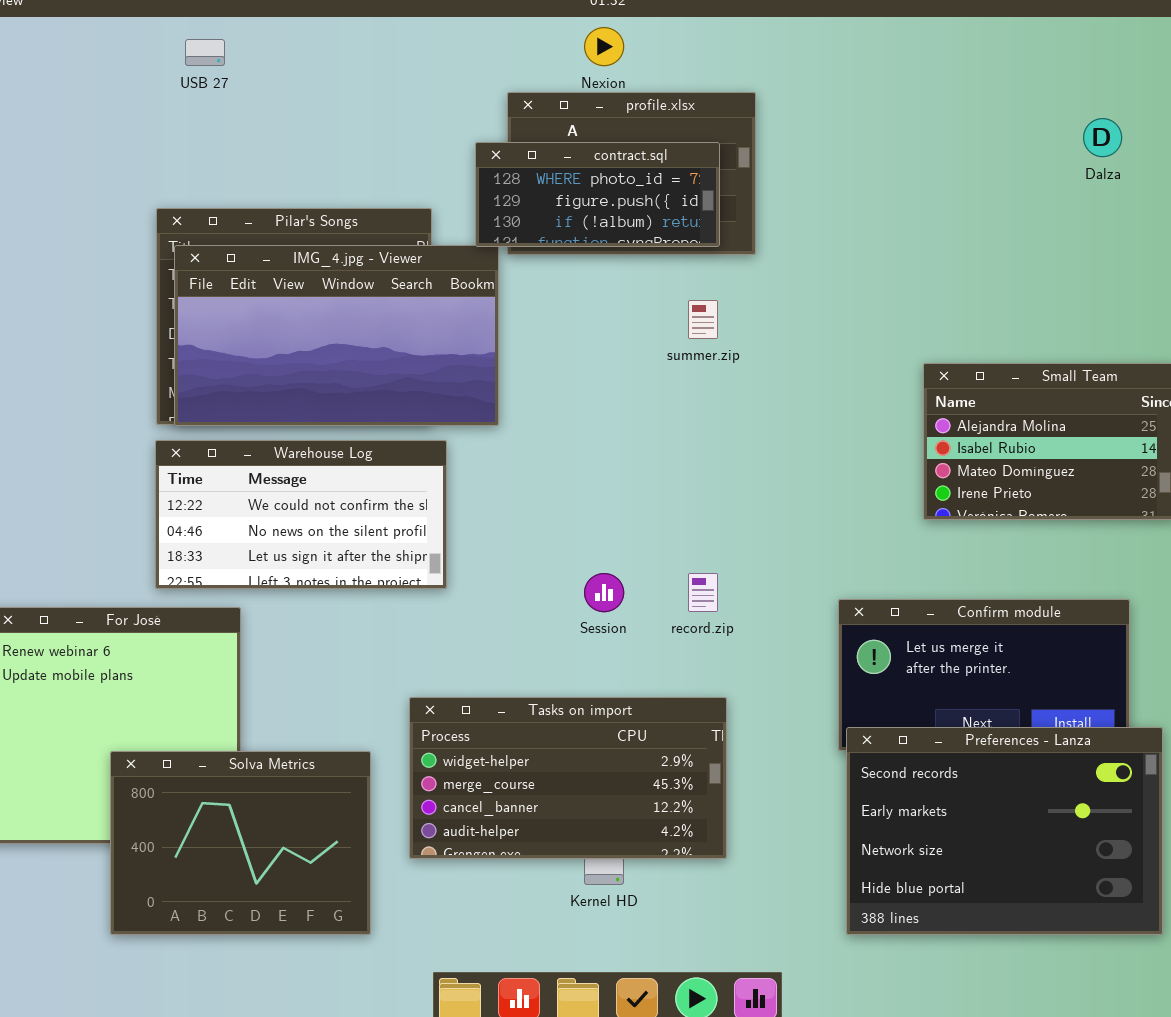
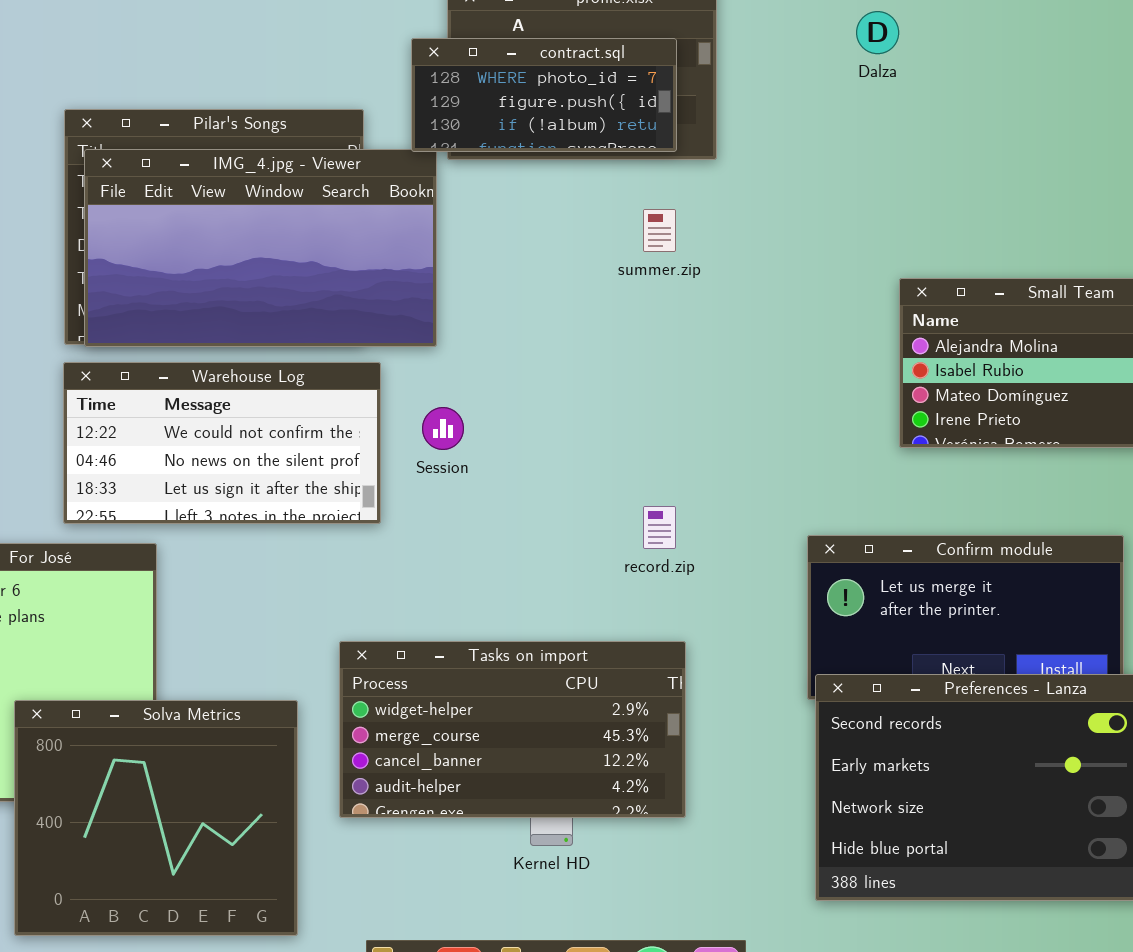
Dalza: [1083,118,1122,157] -> [856,11,899,54], moved
Session: [584,573,624,612] -> [422,407,464,450], moved
Solva Metrics: [110,751,371,935] -> [14,700,298,936], resized

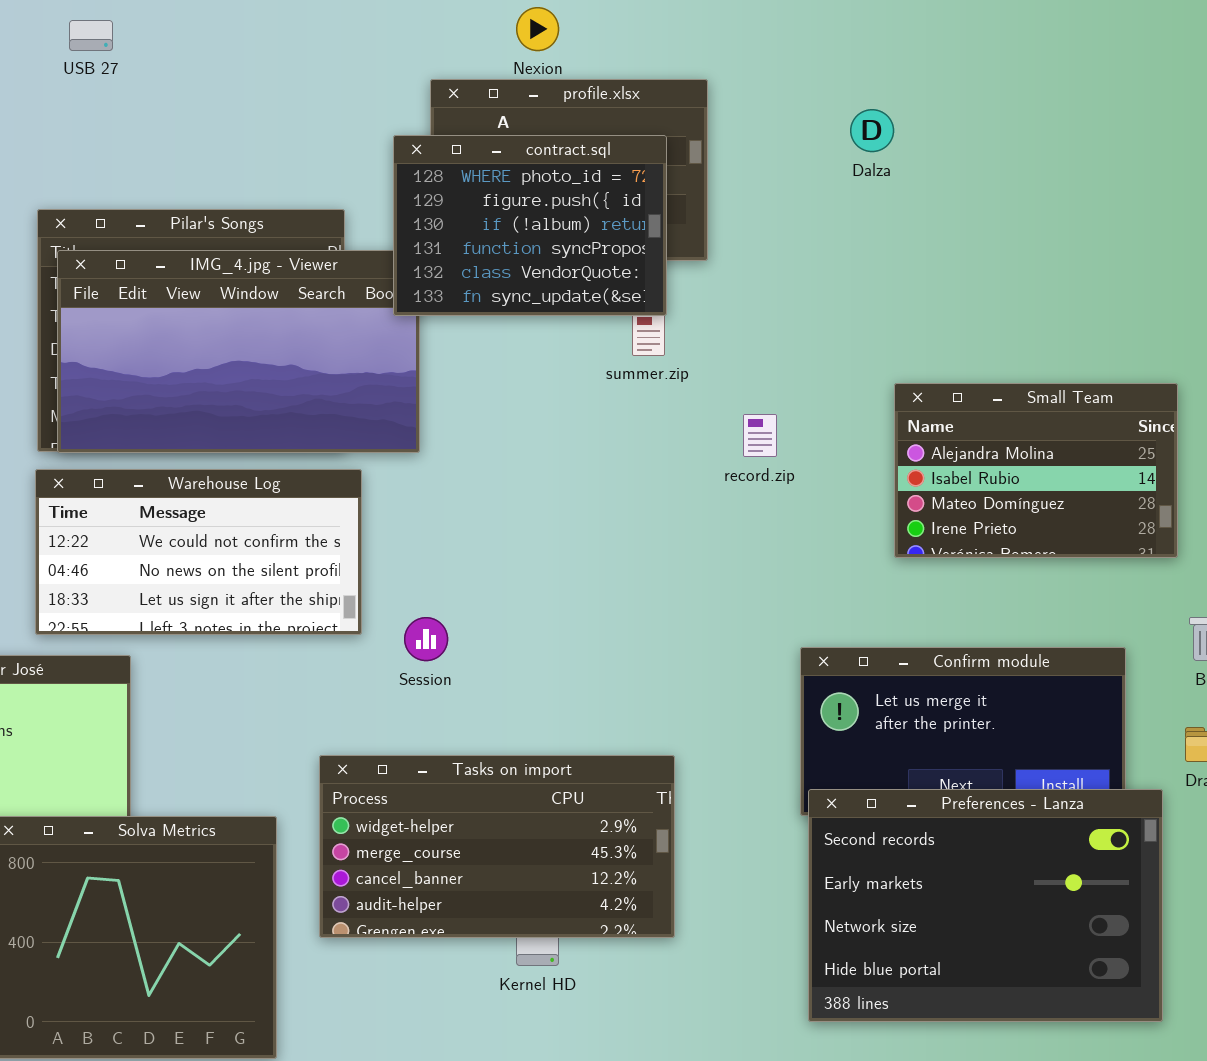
contract.sql: [411,38,677,152] -> [393,135,667,316], resized
Session: [422,407,464,450] -> [404,617,448,661], moved
record.zip: [643,506,676,549] -> [743,414,777,457], moved

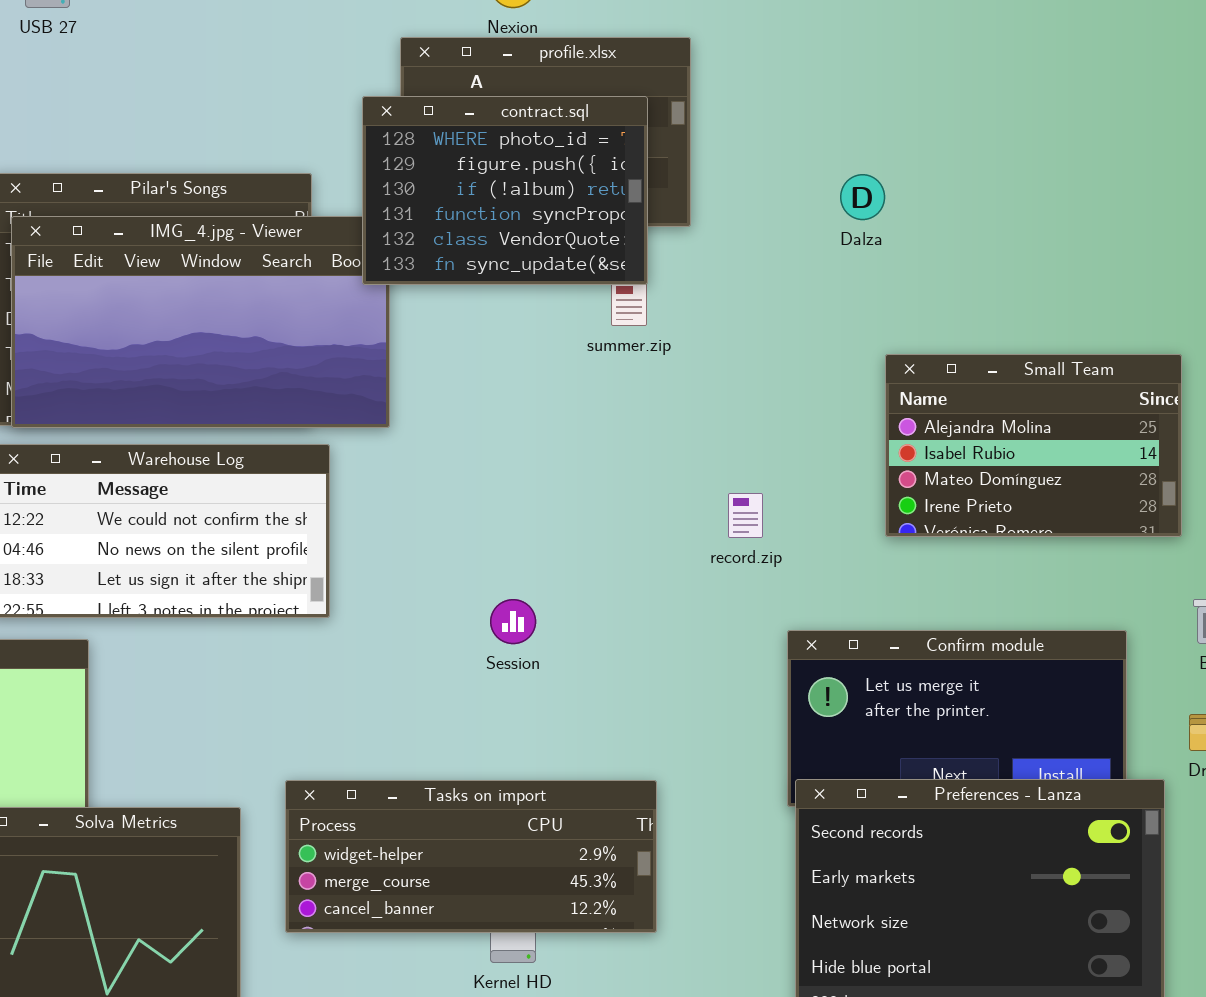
Dalza: [850,109,894,152] -> [840,174,885,220], moved
record.zip: [743,414,777,457] -> [728,493,763,538], moved
Session: [404,617,448,661] -> [490,599,536,644], moved
Tasks on import: [319,755,675,938] -> [285,780,657,933], resized

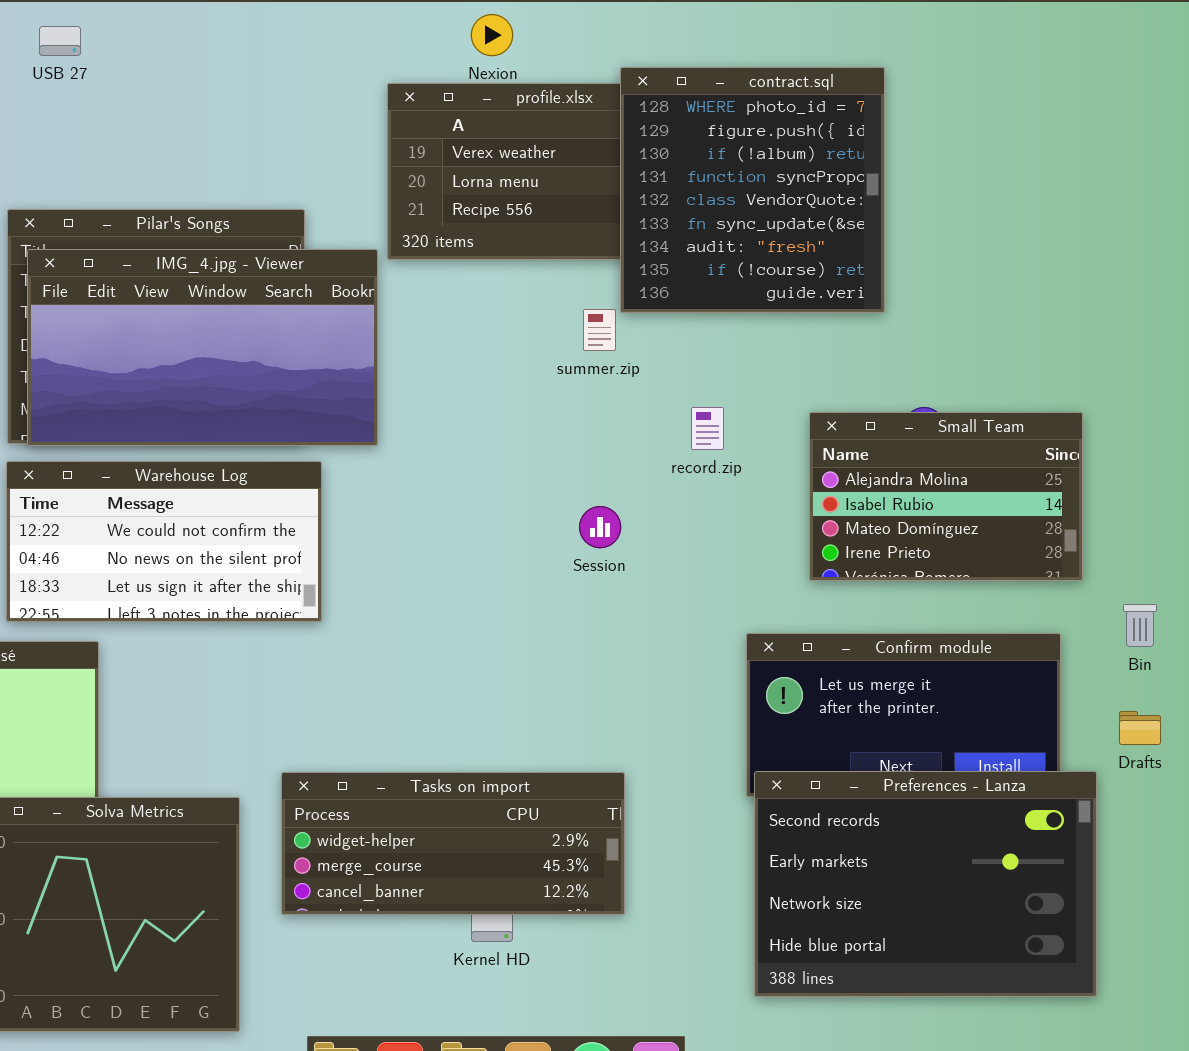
contract.sql: [362,96,648,285] -> [620,67,885,313], moved, resized
Small Team: [885,354,1182,537] -> [809,412,1083,581], moved
record.zip: [728,493,763,538] -> [691,407,724,450], moved
Session: [490,599,536,644] -> [579,506,621,548], moved

